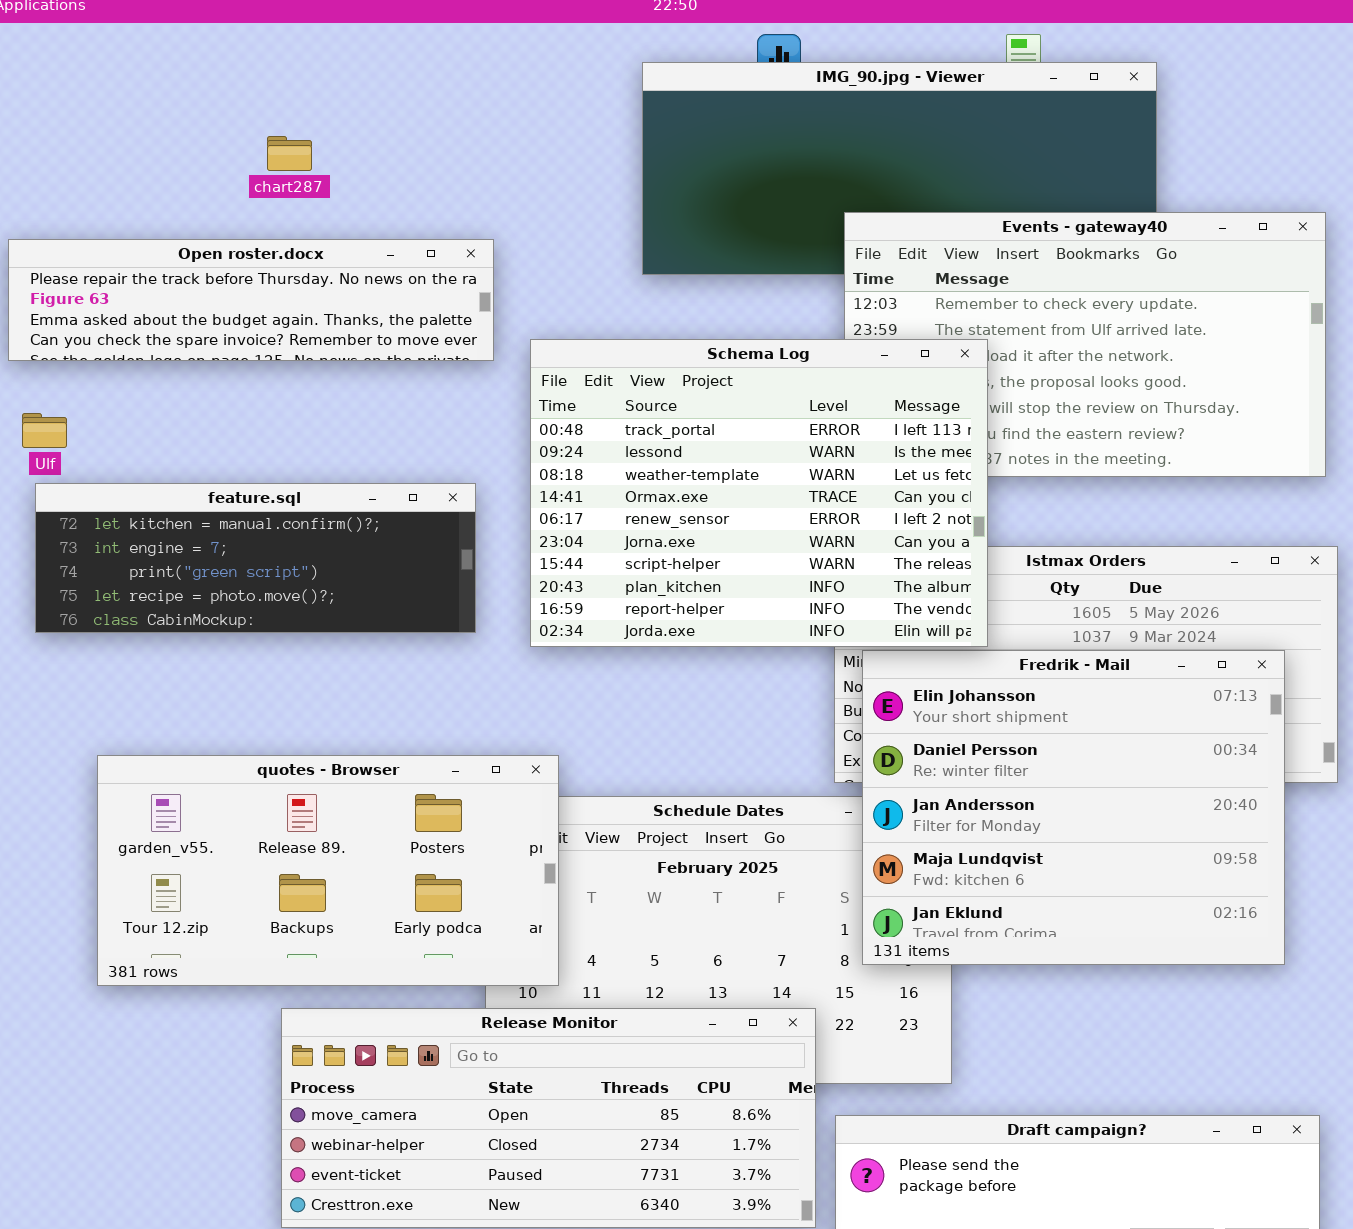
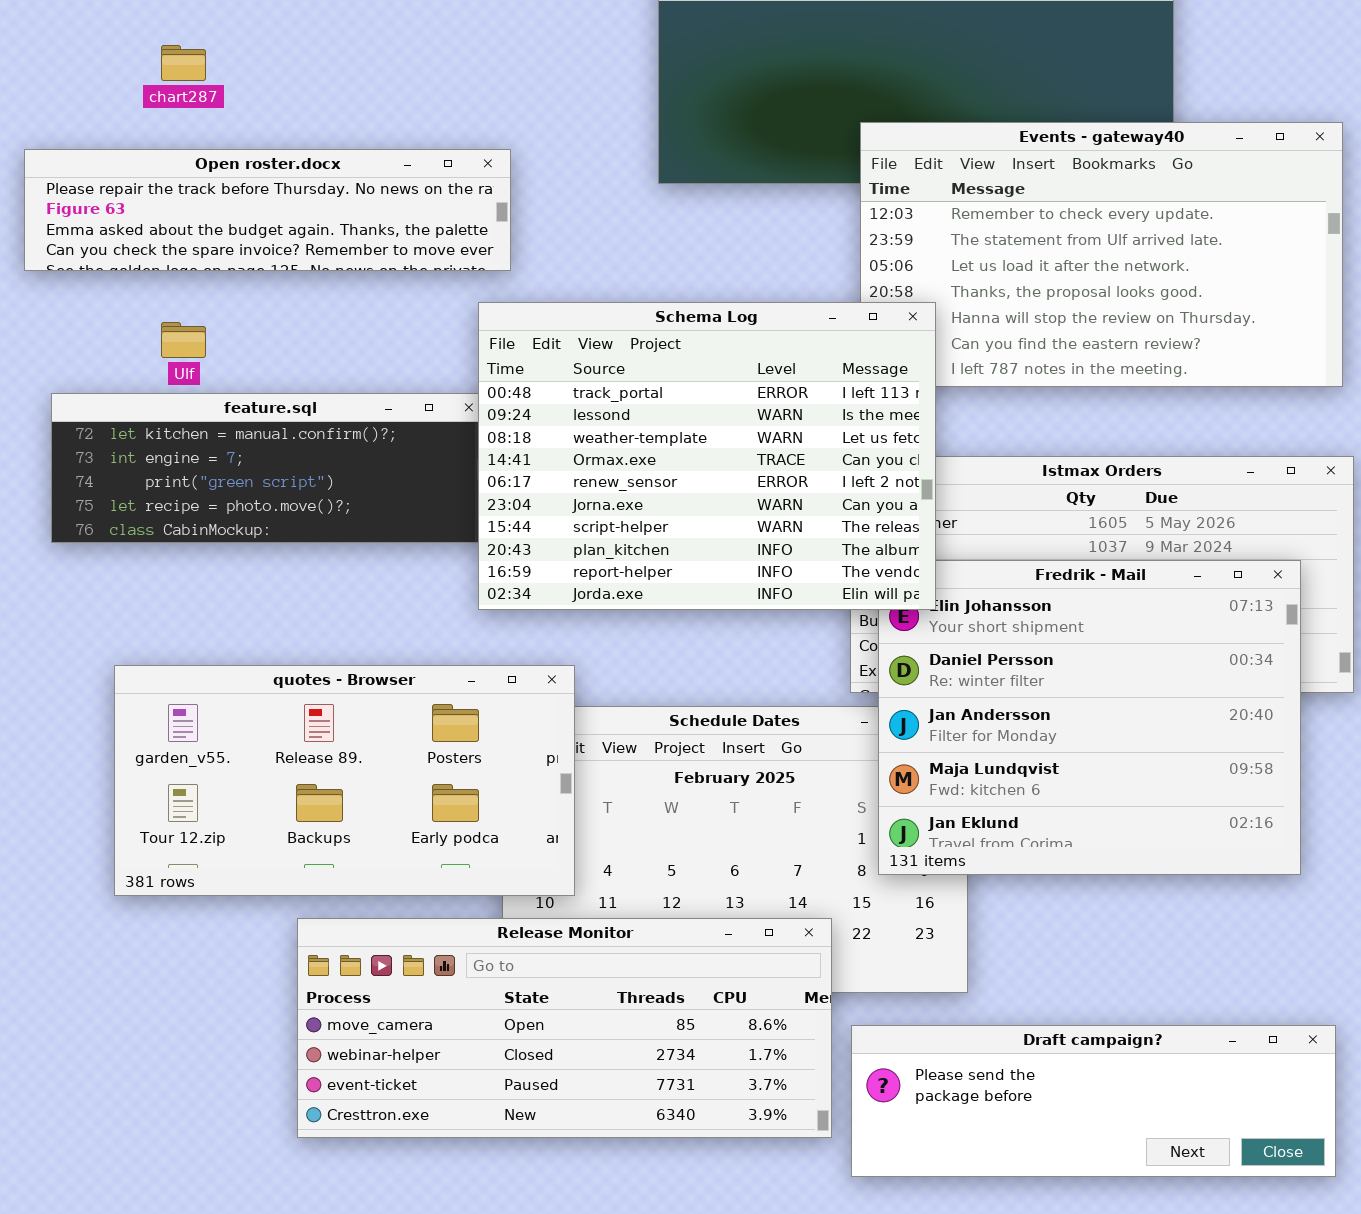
chart287: [267,136,312,171] -> [161,45,206,81], moved
Schema Log: [530,339,988,647] -> [478,302,936,610], moved
Ulf: [22,413,67,448] -> [161,322,206,358], moved

